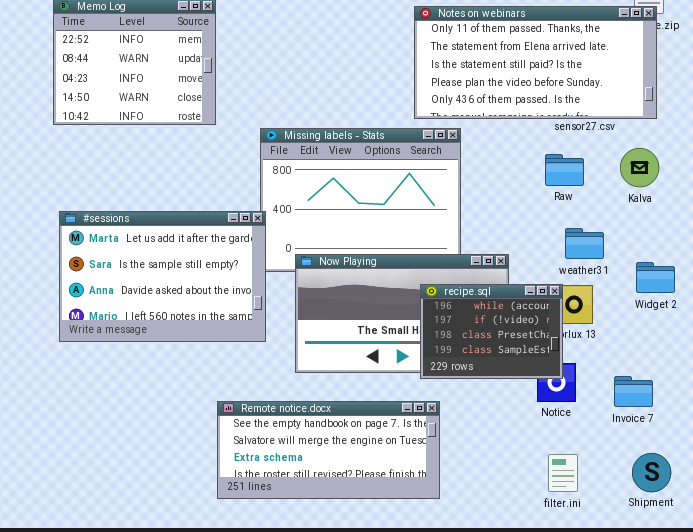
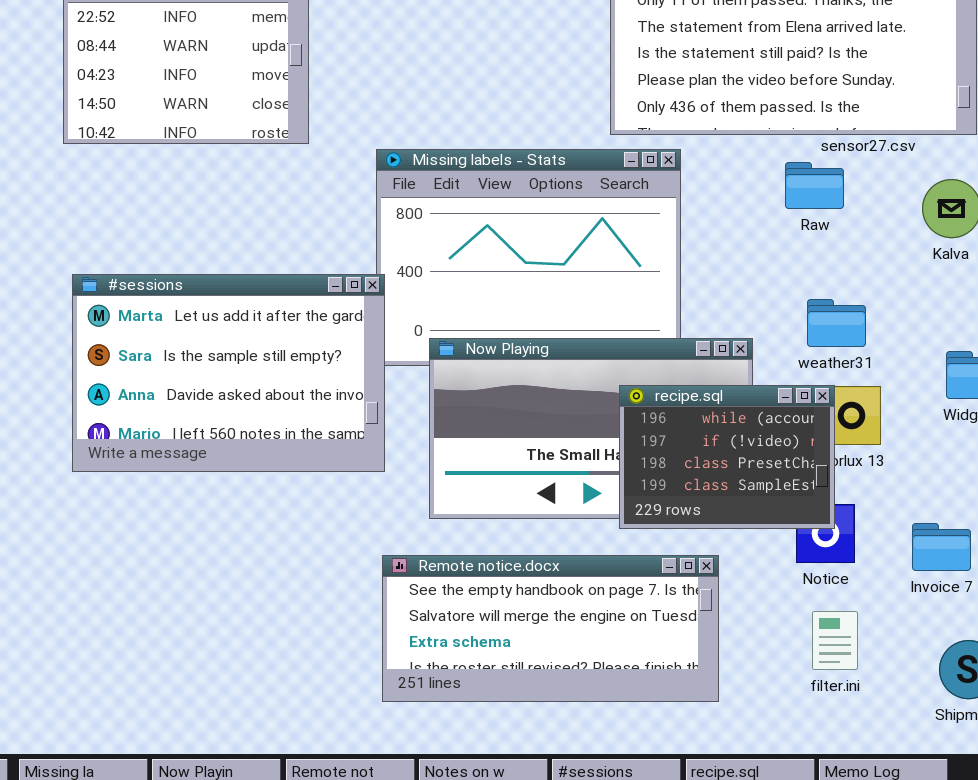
Raw: [545,154,584,186] -> [785,162,844,209], moved
weather31: [565,228,604,259] -> [807,299,866,347], moved
Remote notice.docx: [217,401,440,499] -> [382,555,719,702], moved
filter.ini: [548,454,578,492] -> [812,611,858,670], moved

